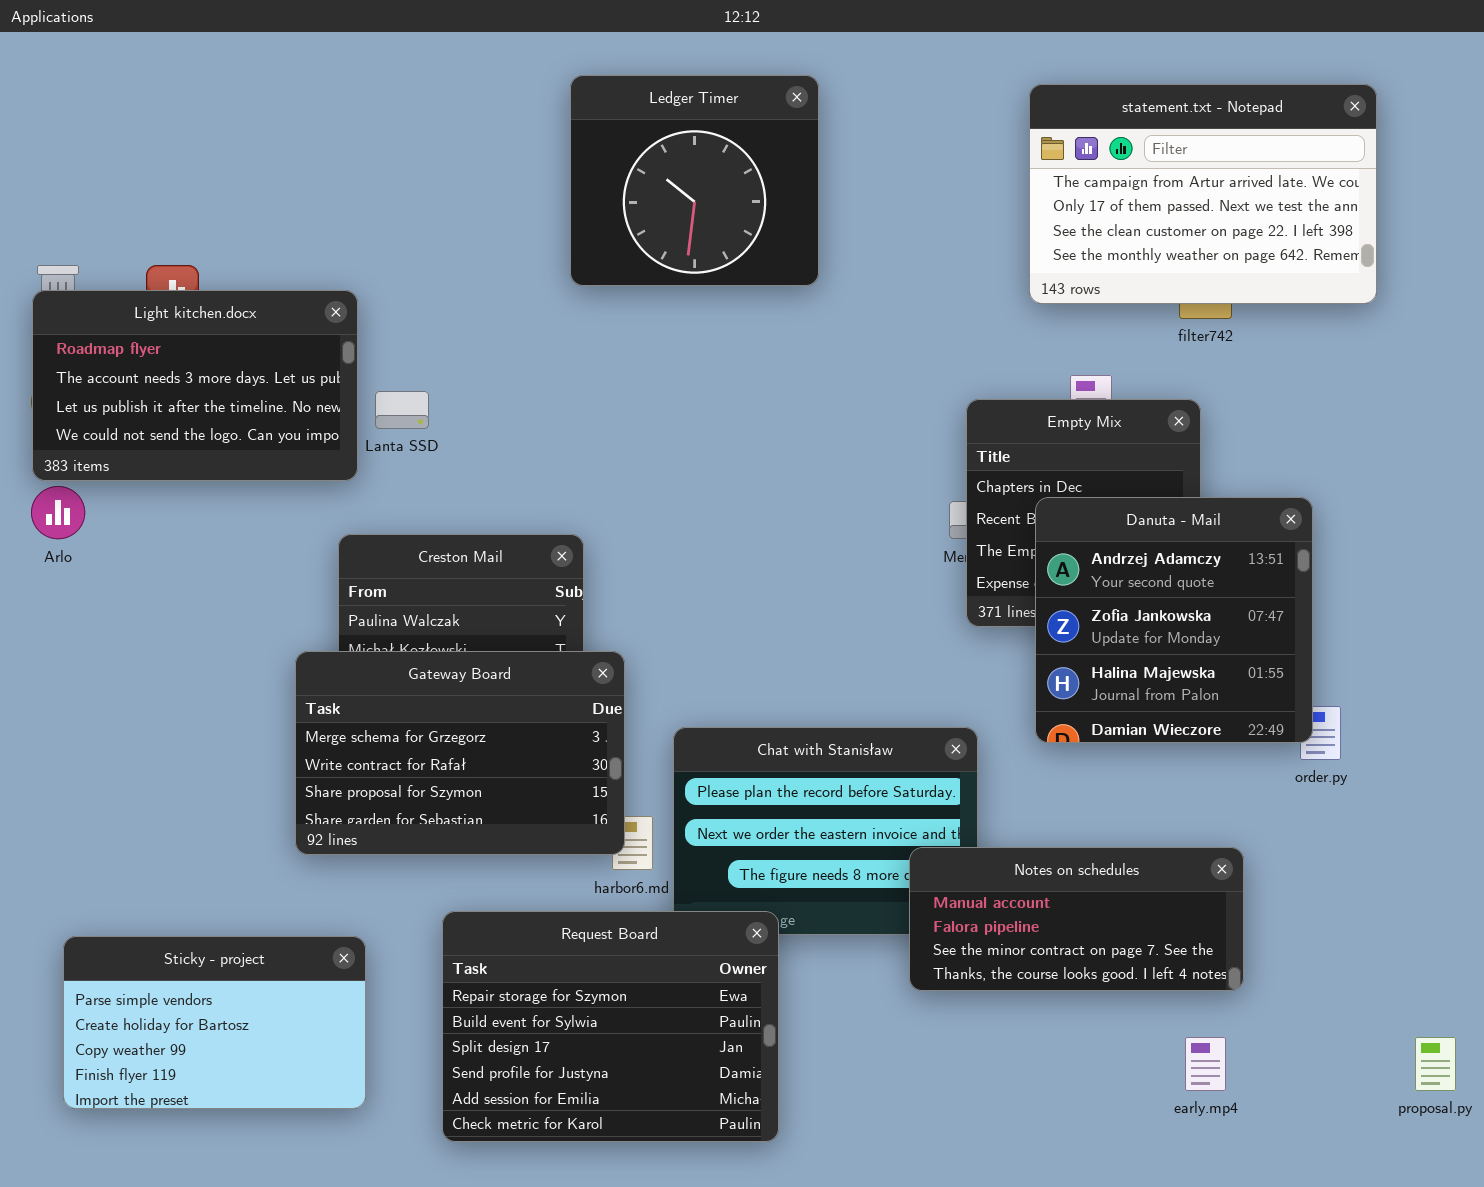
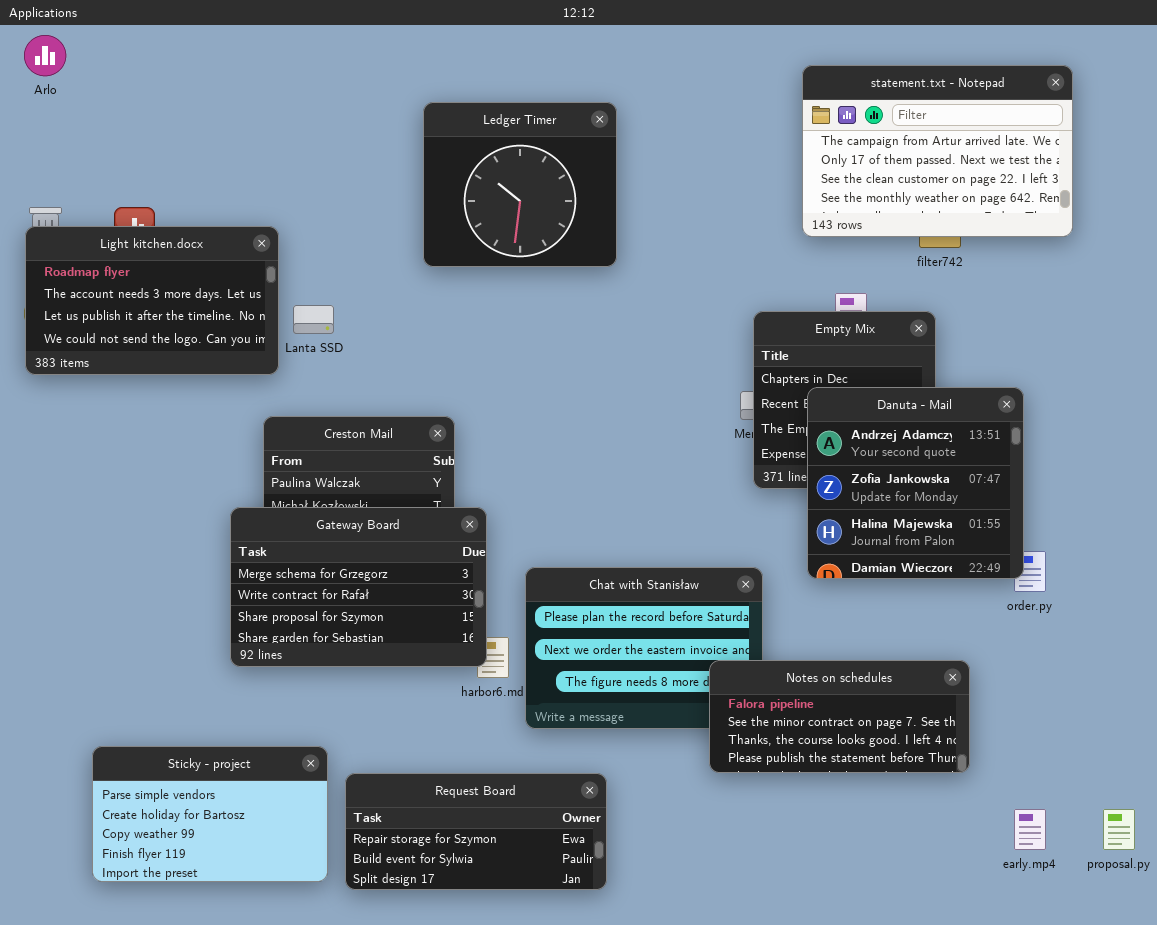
Ledger Timer: [570,75,819,286] -> [423,102,617,267], moved
Arlo: [31,486,85,539] -> [24,35,66,76], moved
Notes on schedules: [909,847,1244,991] -> [709,660,970,773], scrolled down 1 row
Request Board: [442,911,779,1142] -> [345,773,607,890], resized
Sticky - project: [63,936,366,1109] -> [92,746,328,882], moved
early.mp4: [1185,1037,1226,1091] -> [1014,809,1046,850], moved

